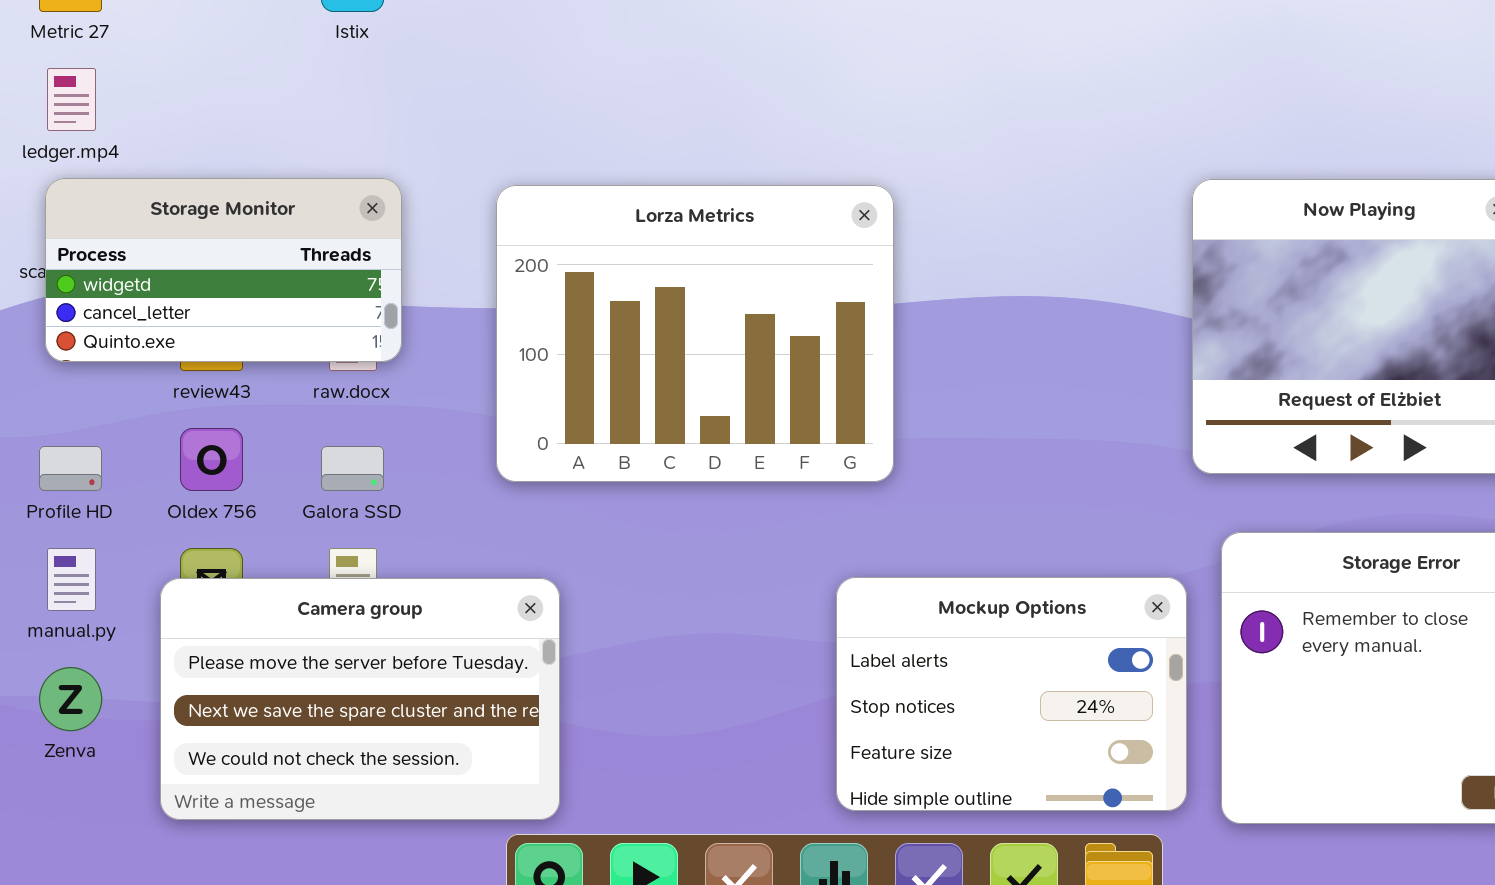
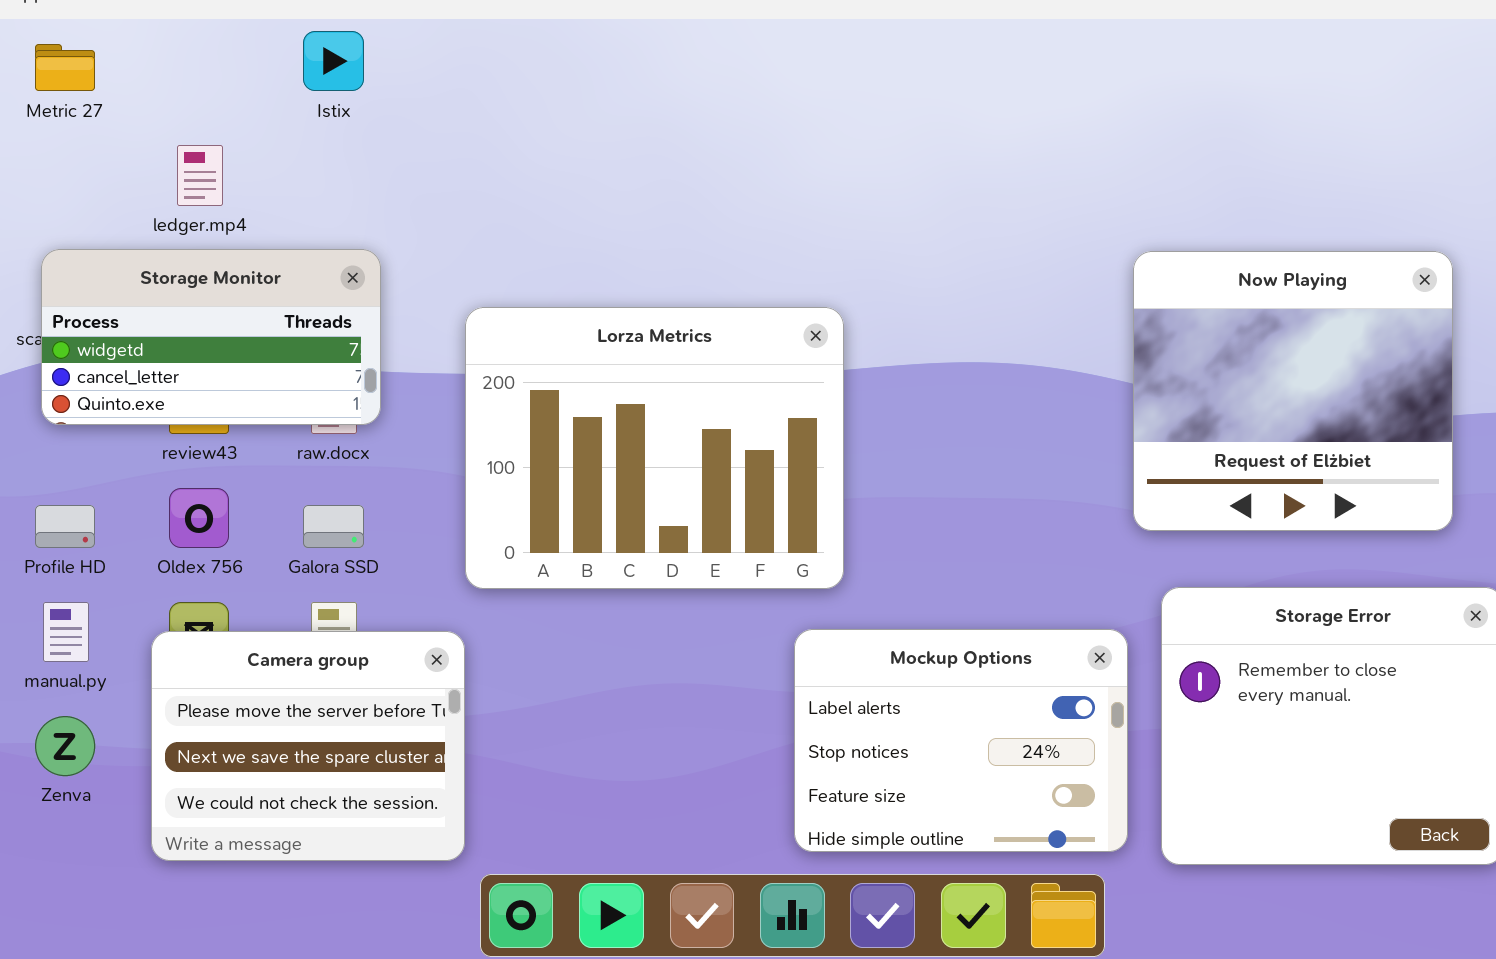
ledger.mp4: [47,68,96,131] -> [177,145,223,206], moved
Lorza Metrics: [496,185,894,482] -> [465,307,844,589], moved
Camera group: [160,578,560,820] -> [151,631,465,861], resized

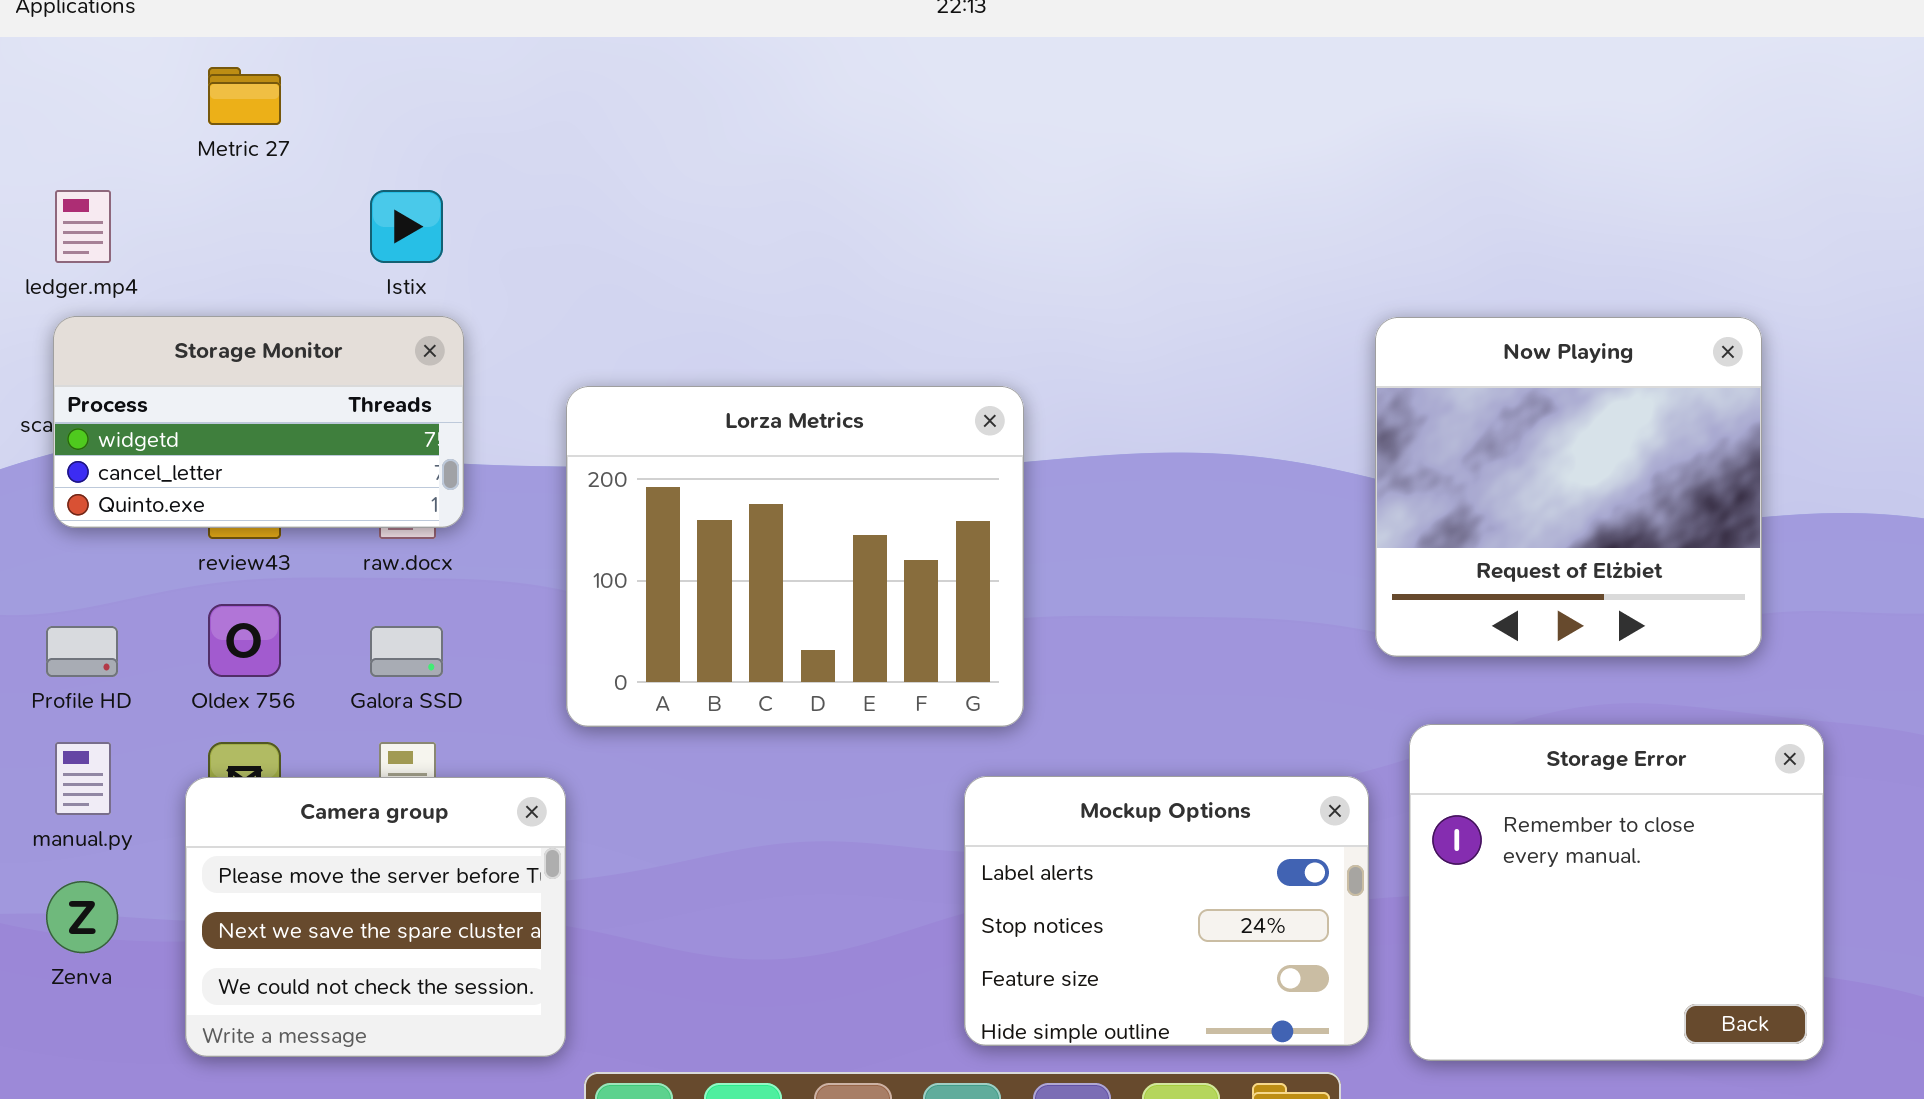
Istix: [303,31,364,91] -> [370,190,443,263], moved
Metric 27: [35,44,95,91] -> [208,67,281,125], moved
ledger.mp4: [177,145,223,206] -> [55,190,111,263], moved

